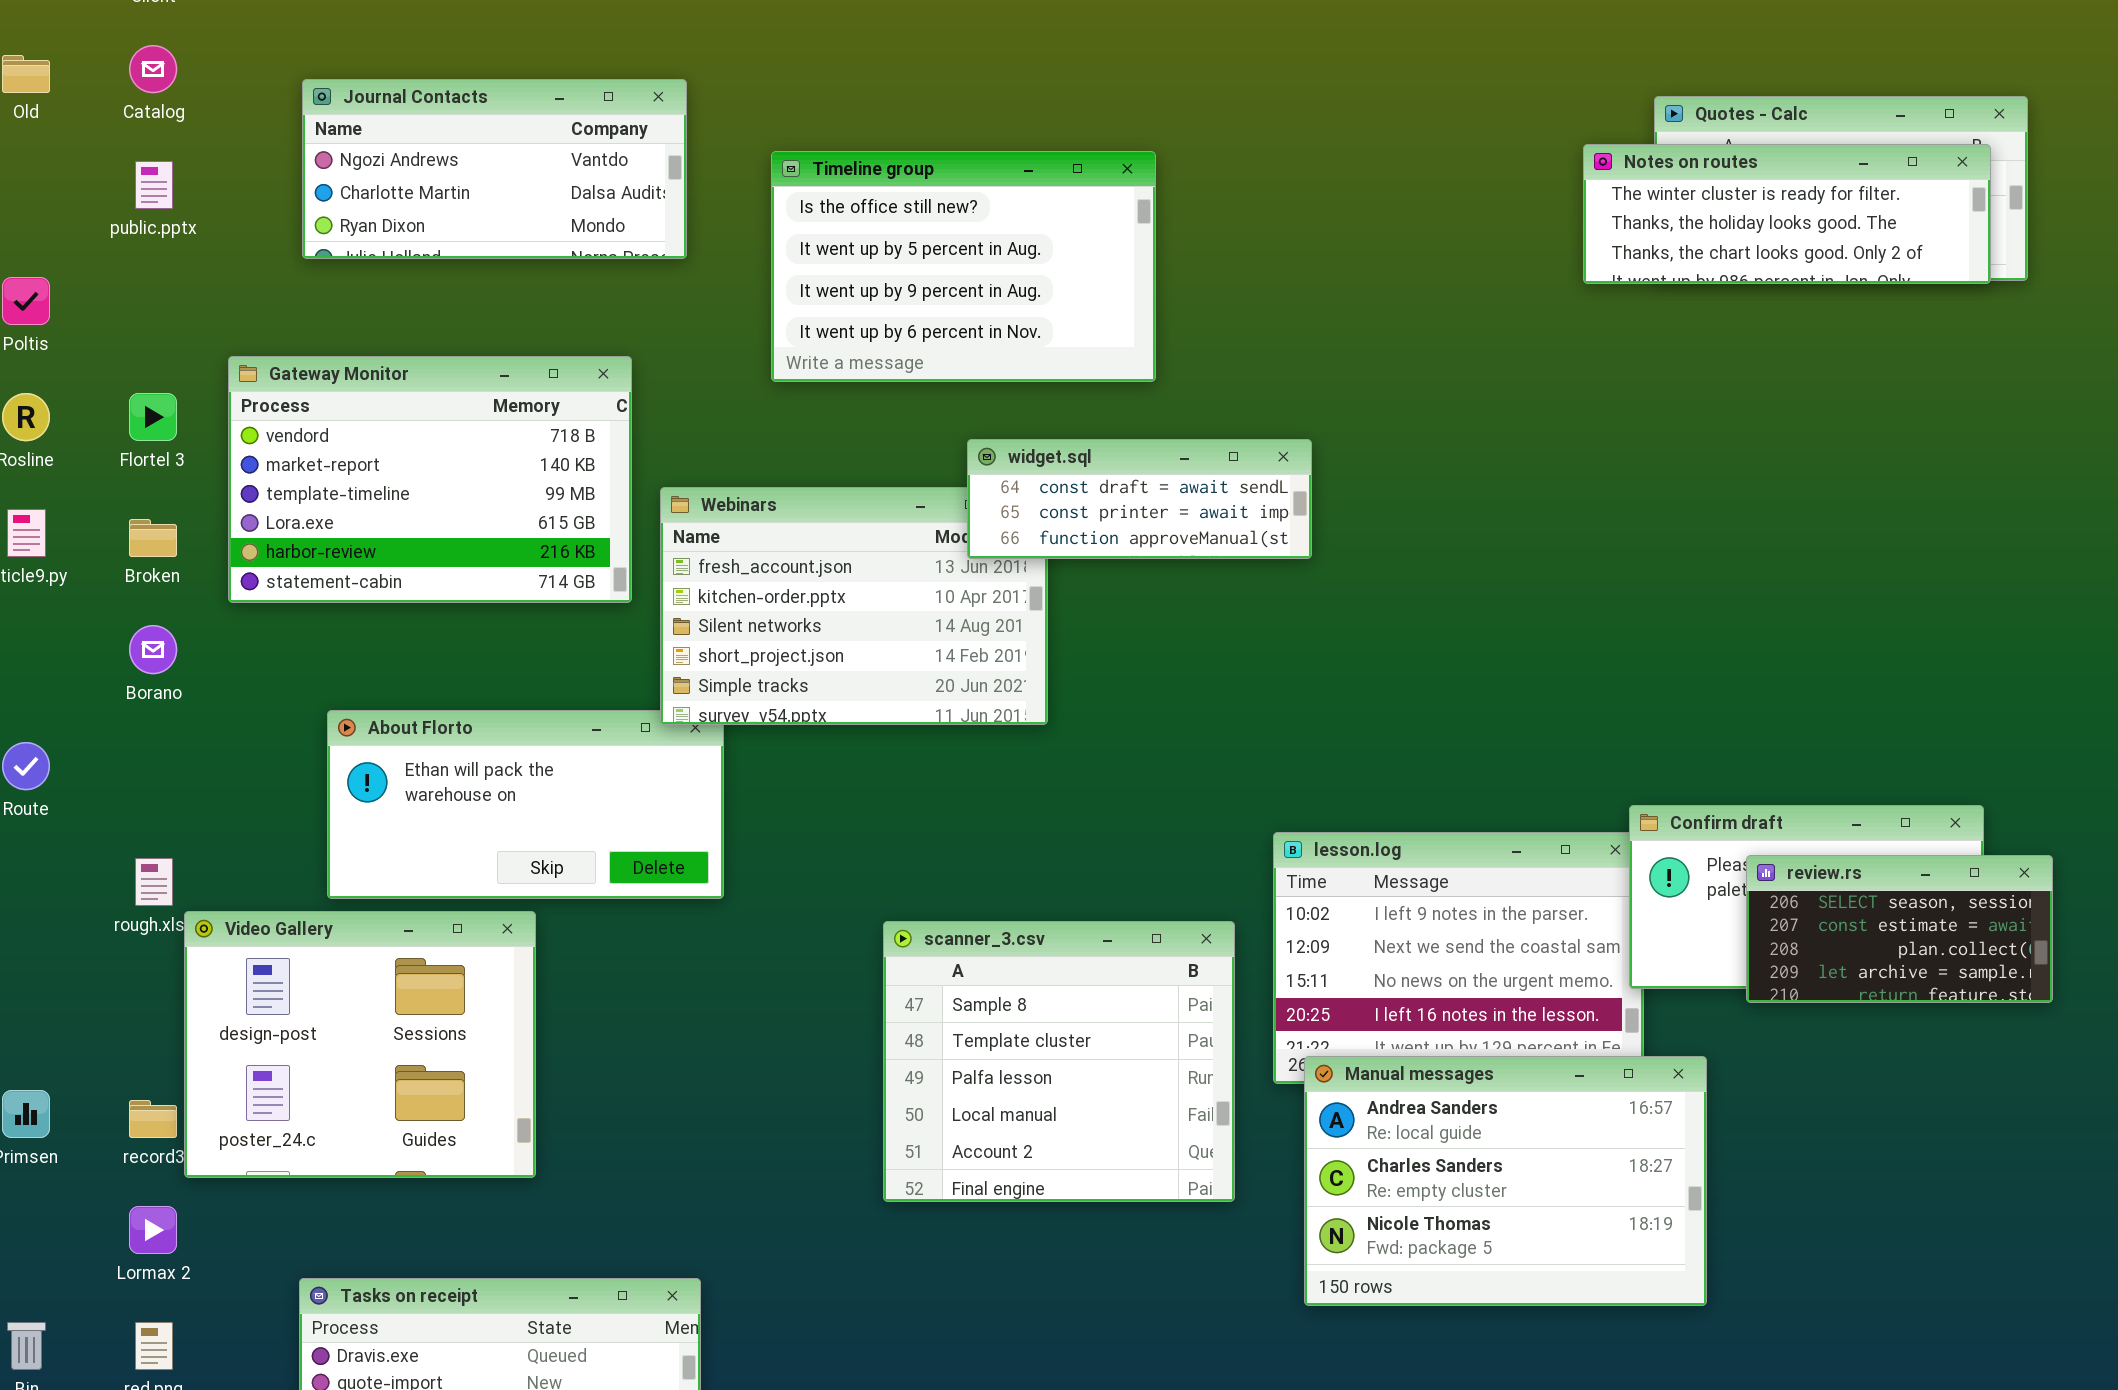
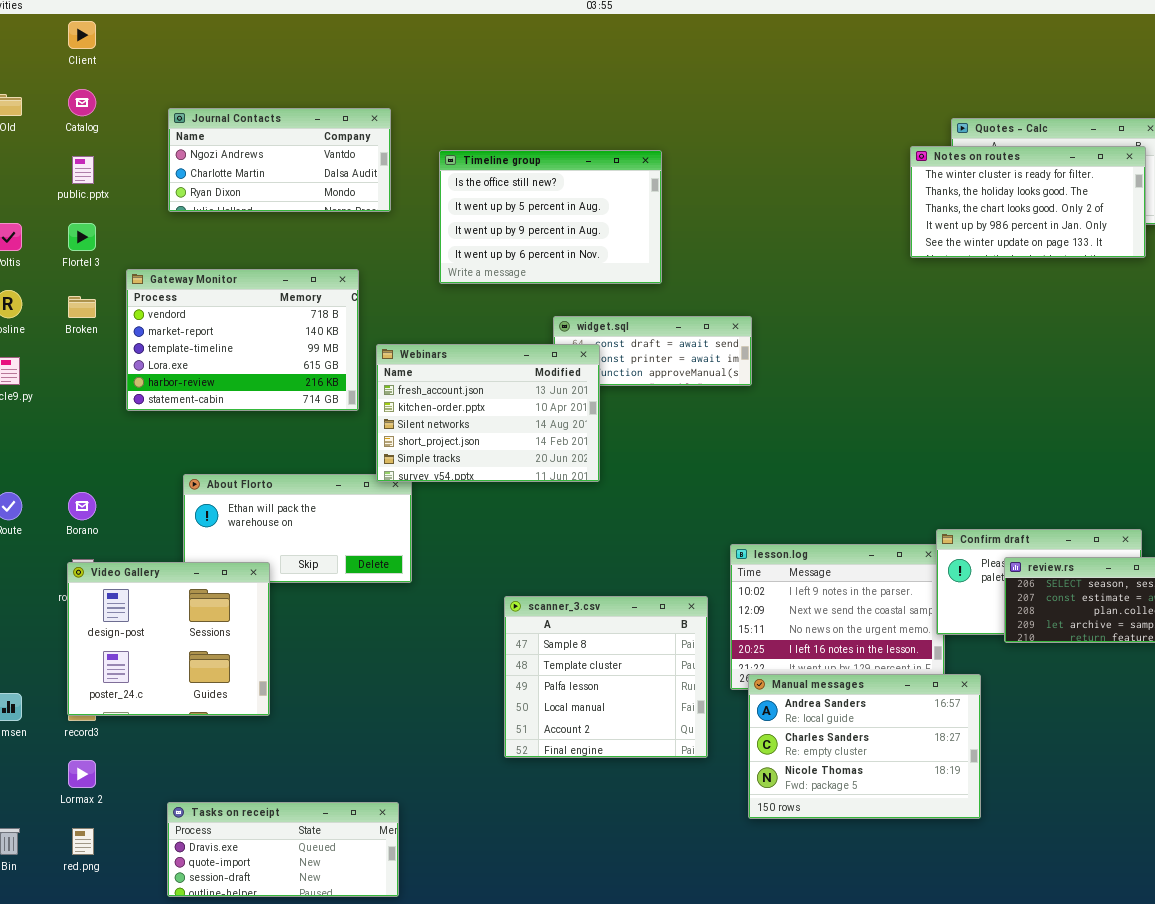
Notes on routes: [1583,144,1991,284] -> [910,146,1146,258], resized
Flortel 3: [129,393,177,441] -> [68,223,96,251], moved
Webinars: [660,487,1048,725] -> [376,344,600,482], raised
Broken: [129,519,177,557] -> [68,296,96,318], moved
Borano: [129,625,177,674] -> [68,492,96,520], moved
Video Gallery: [184,911,536,1178] -> [67,562,270,716], moved

